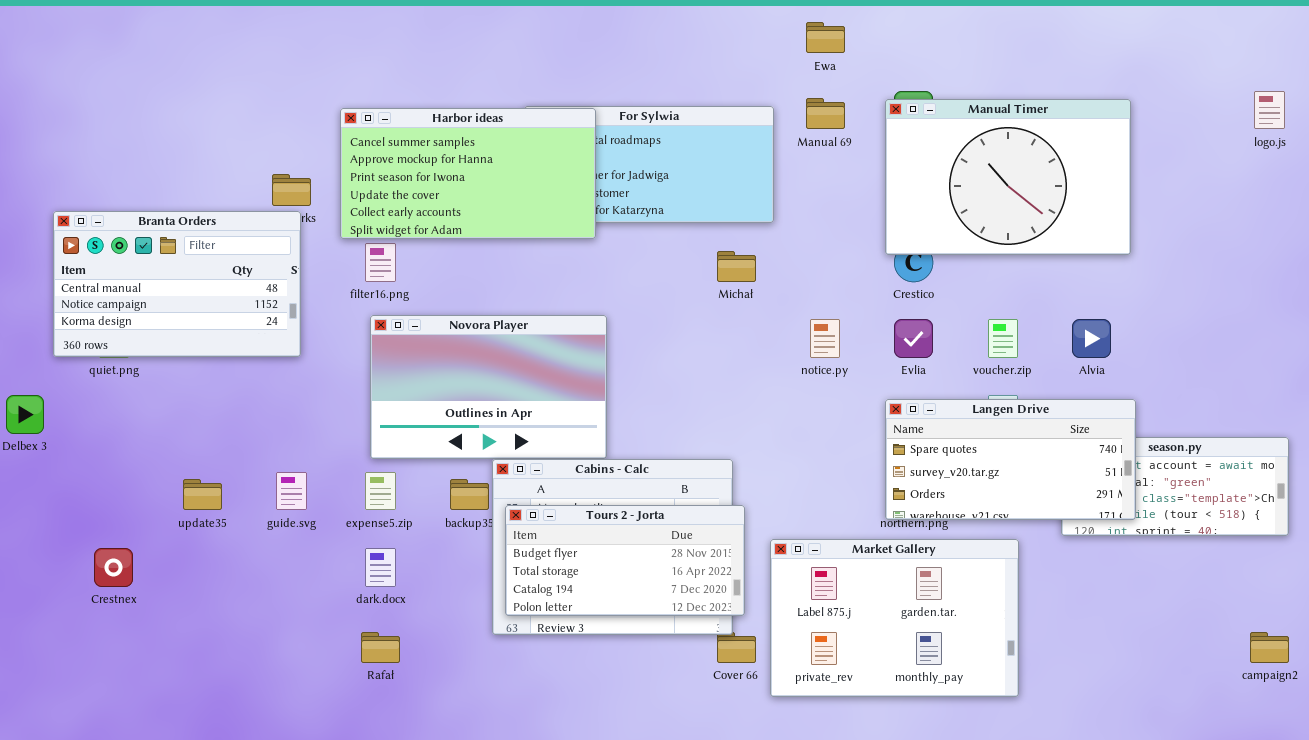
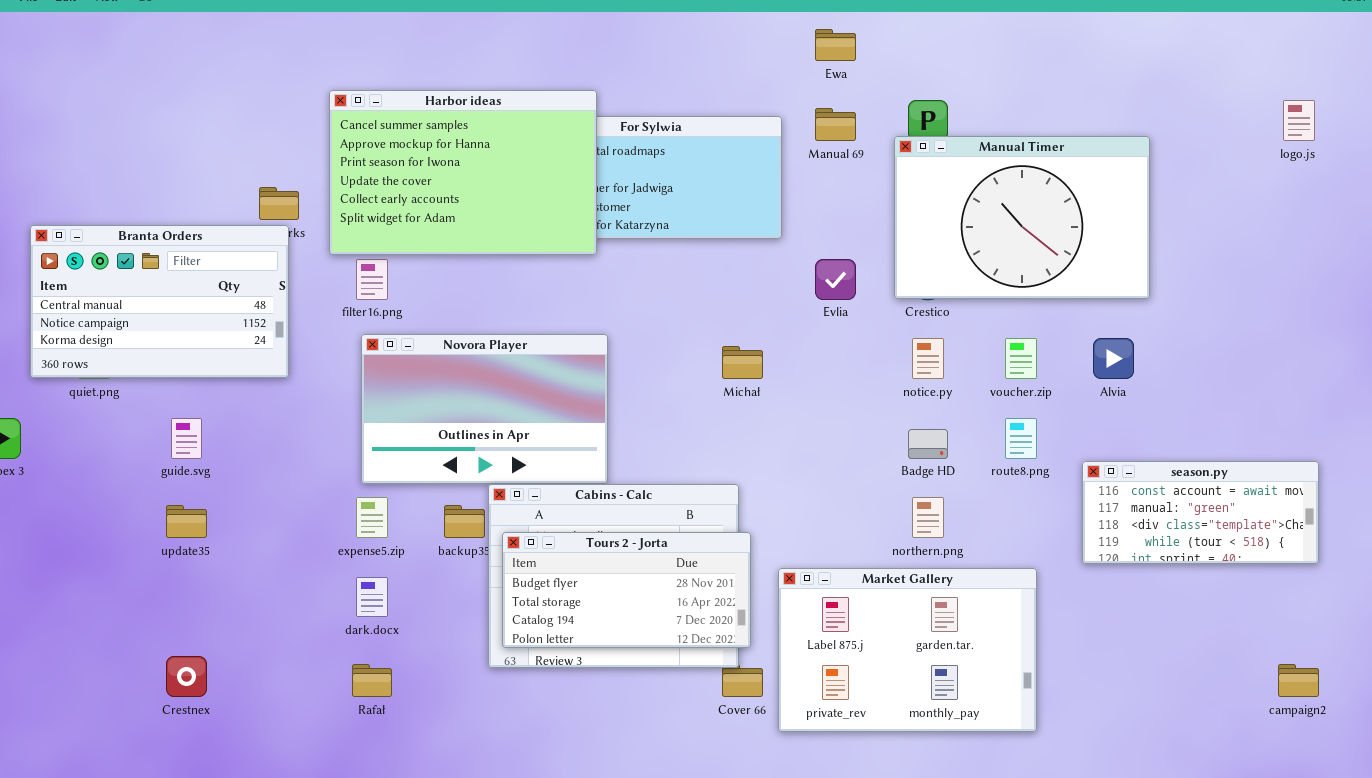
Manual Timer: [885,99,1131,255] -> [894,136,1150,299], moved
Harbor ideas: [340,108,596,239] -> [329,90,597,255], resized
Michał: [717,251,756,282] -> [722,346,763,379], moved
notice.py: [810,319,840,358] -> [912,338,944,379], moved
Evlia: [894,319,933,358] -> [815,259,856,300], moved
Langen Drive: [885,399,1136,520] -> none, closed
guide.svg: [276,472,307,510] -> [171,418,202,459], moved
Crestnex: [94,548,133,587] -> [166,656,207,697], moved

